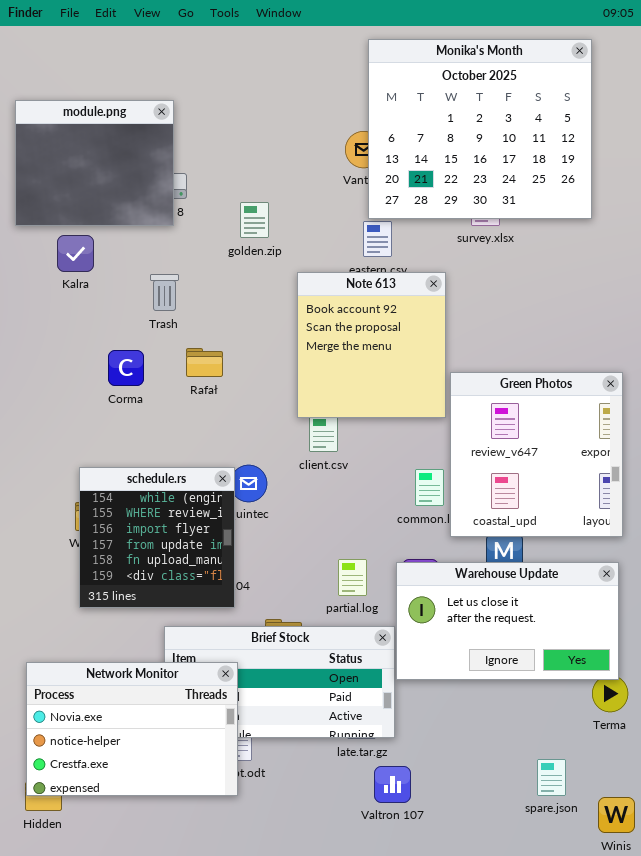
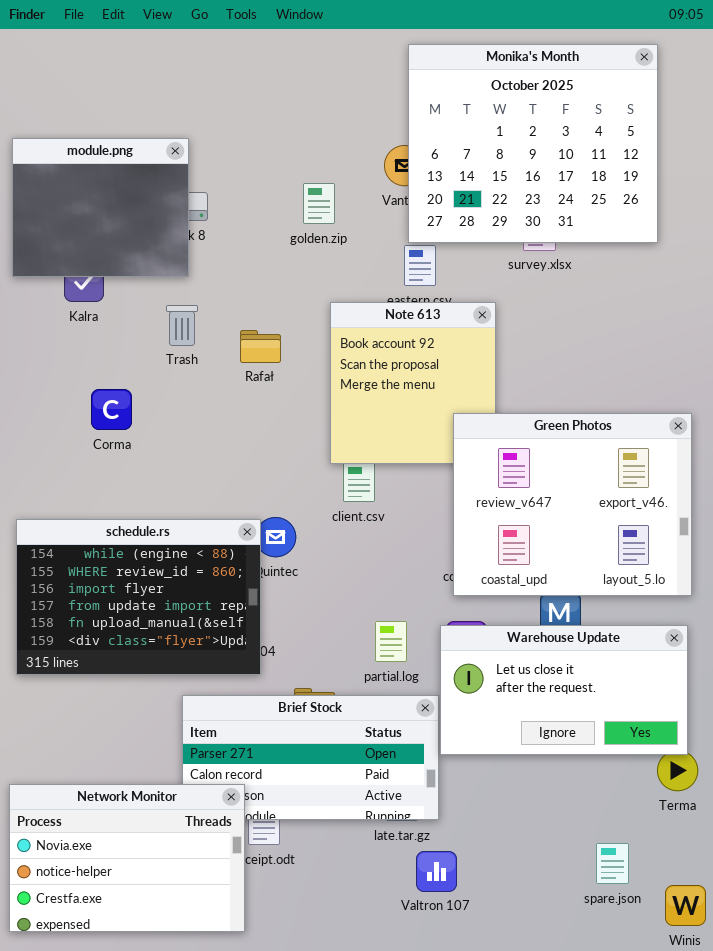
module.png: [15,100,174,226] -> [12,138,189,277], moved
golden.zip: [240,202,269,238] -> [303,183,335,224], moved
Rafał: [186,348,223,377] -> [240,330,281,363], moved
Corma: [108,350,144,386] -> [91,389,132,430], moved
Green Photos: [450,372,623,537] -> [453,413,692,596], resized
schedule.rs: [79,467,235,608] -> [16,519,261,675], resized
Network Monitor: [26,662,238,796] -> [9,784,245,932], moved

